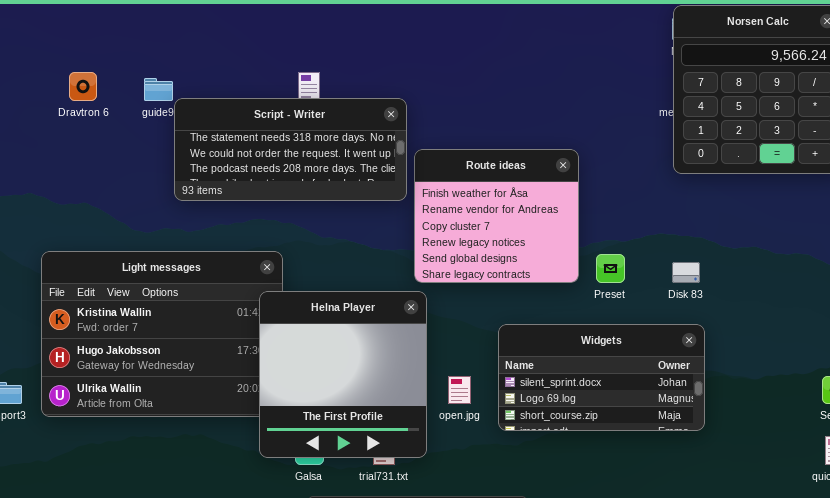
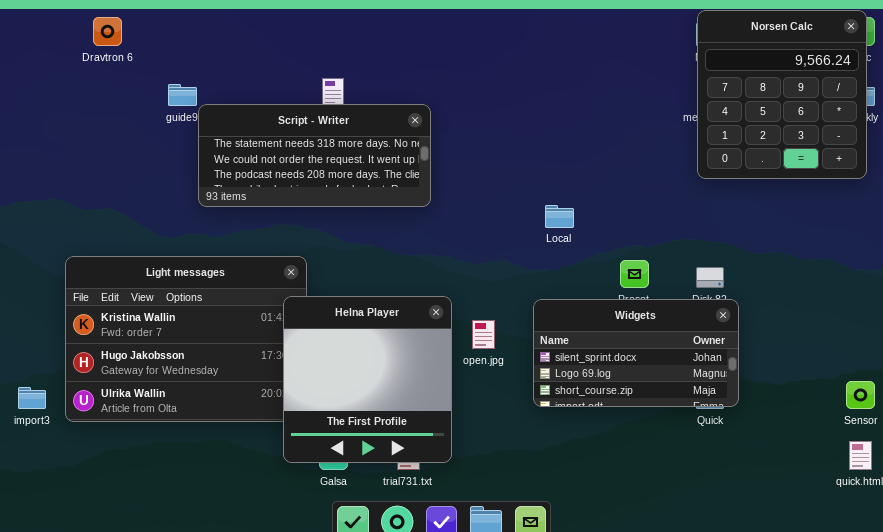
Dravtron 6: [69,72,97,101] -> [93,17,122,46], moved
Route ideas: [414,149,579,283] -> none, closed
Widgets: [498,324,705,431] -> [533,299,739,407], moved
open.jpg: [448,376,471,404] -> [472,320,495,349], moved

